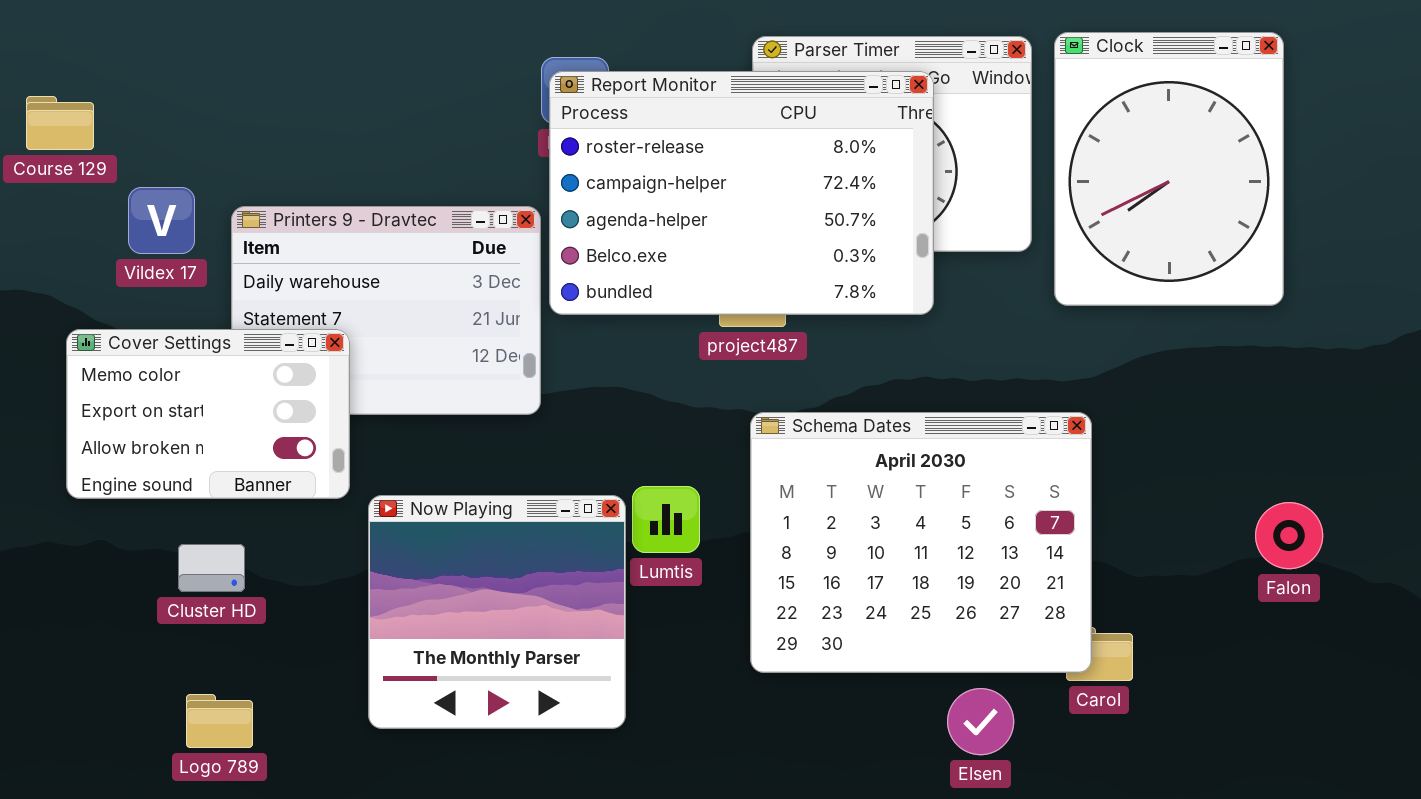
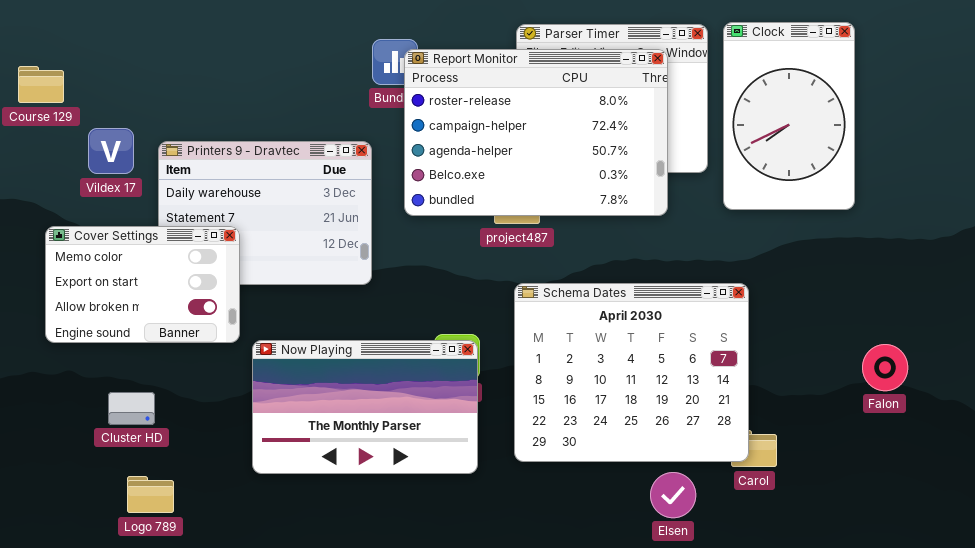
Clock: [1054,32,1284,306] -> [723,22,855,210], resized
Report Monitor: [549,71,934,315] -> [404,49,668,216], moved
Now Playing: [368,495,626,729] -> [252,340,478,474], resized
Cluster HD: [178,544,245,592] -> [108,392,155,425], moved

